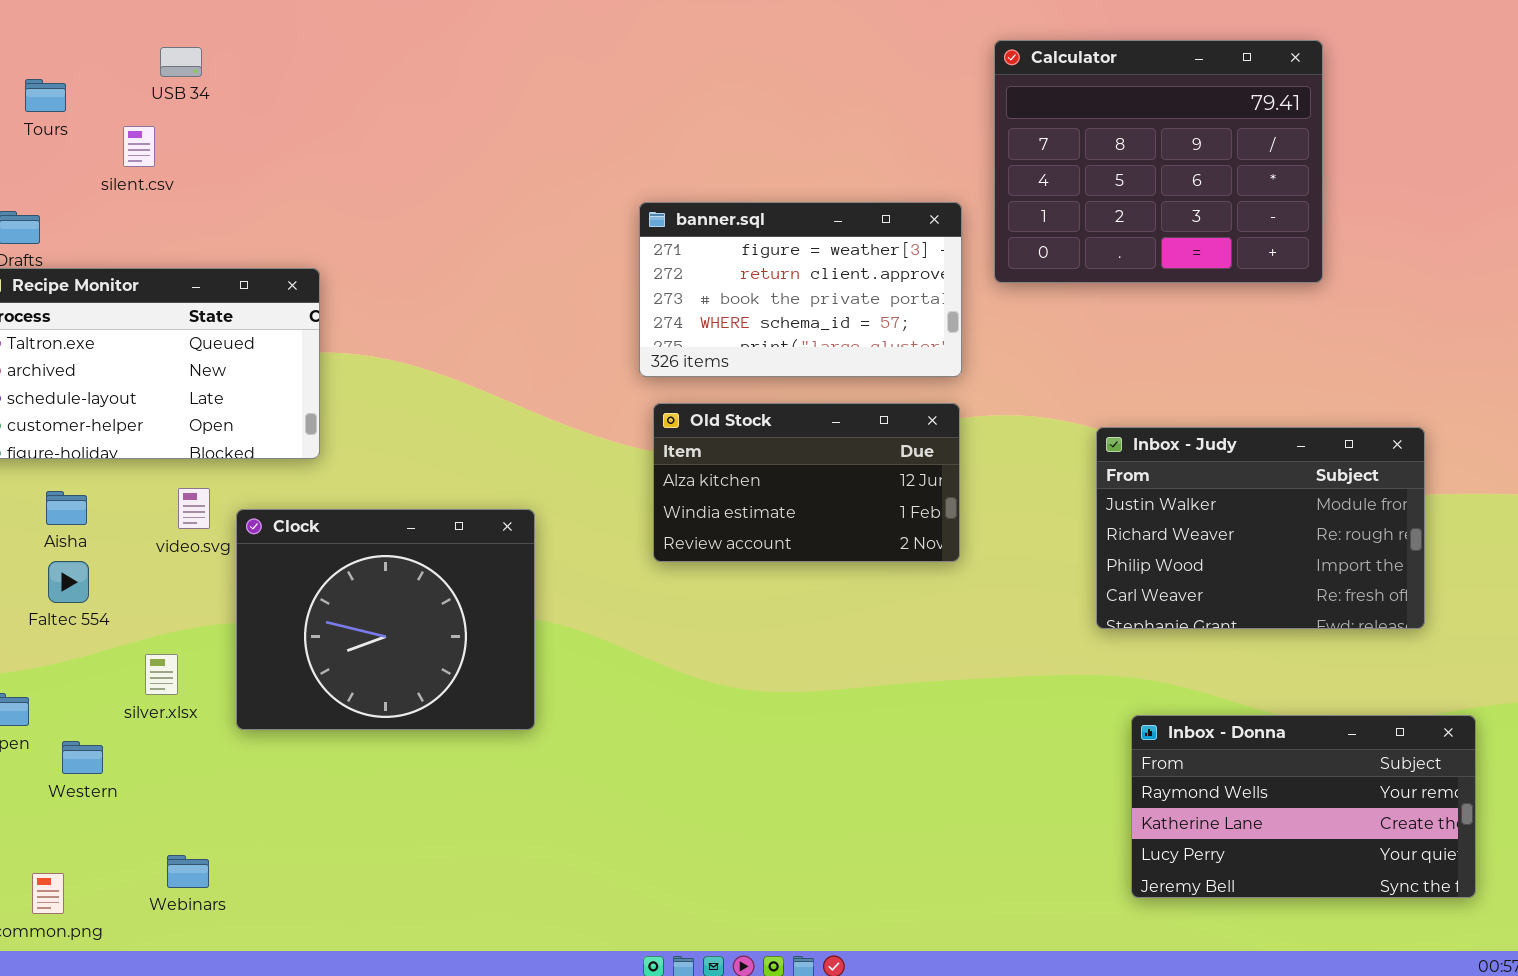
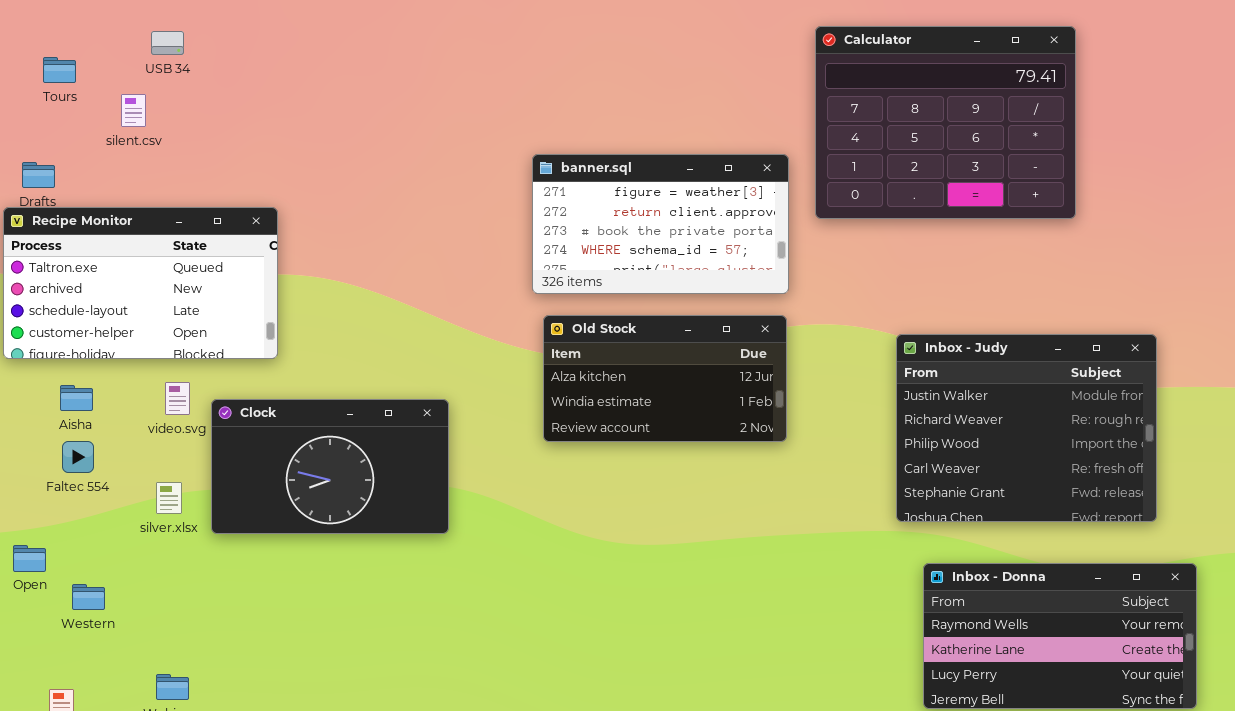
Inbox - Judy: [1096,427,1425,629] -> [896,334,1157,522], resized
Clock: [236,509,535,730] -> [211,399,449,534], resized
silver.xlsx: [145,654,178,695] -> [156,482,182,514], moved

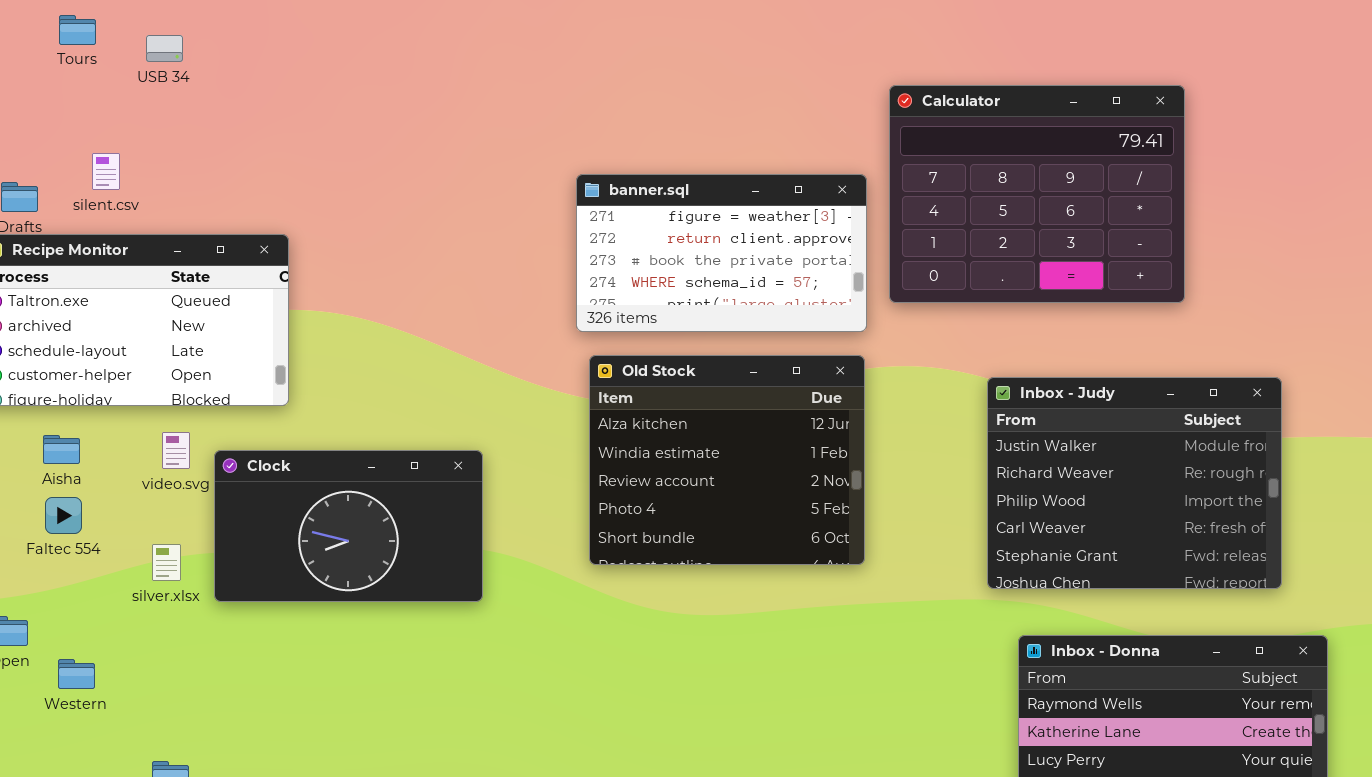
Calculator: [815,26,1076,219] -> [889,85,1185,303], moved
Tours: [43,57,76,83] -> [59,15,96,45], moved
silent.csv: [121,94,146,127] -> [92,153,120,190], moved
Old Stock: [543,315,787,442] -> [589,355,865,565], resized

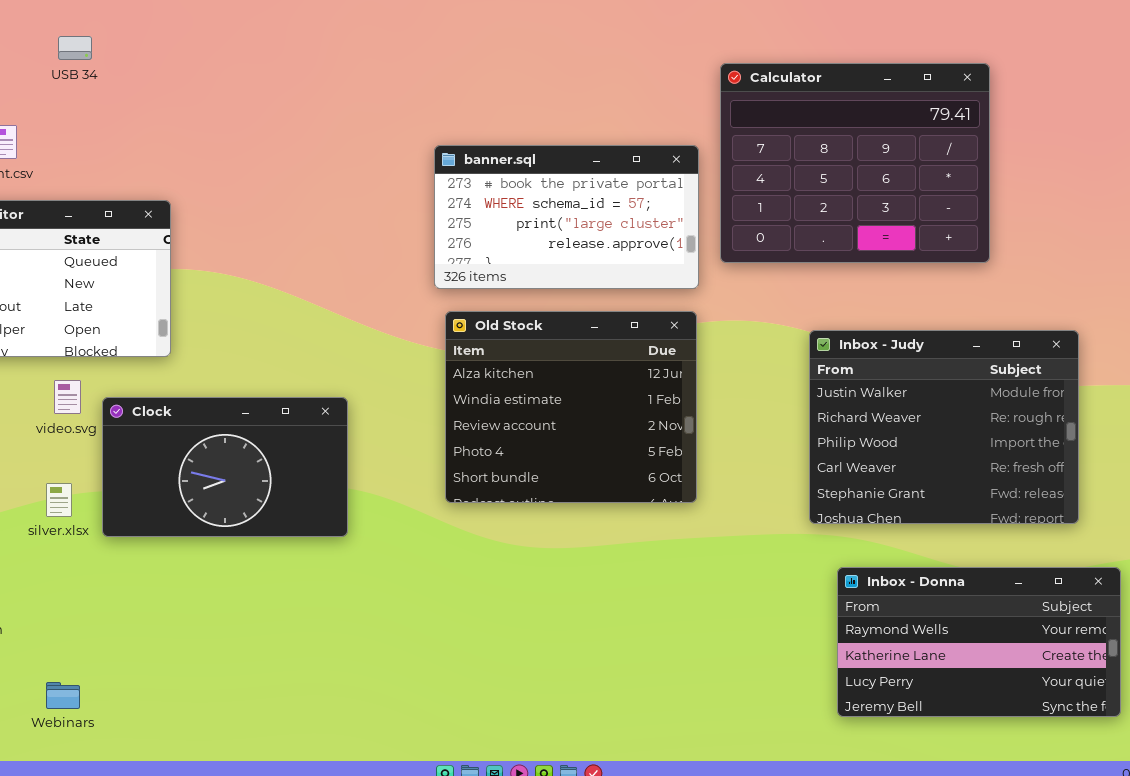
USB 34: [146,35,183,62] -> [58,36,92,60], moved
banner.sql: [576,174,867,332] -> [434,145,699,289], scrolled down 2 rows

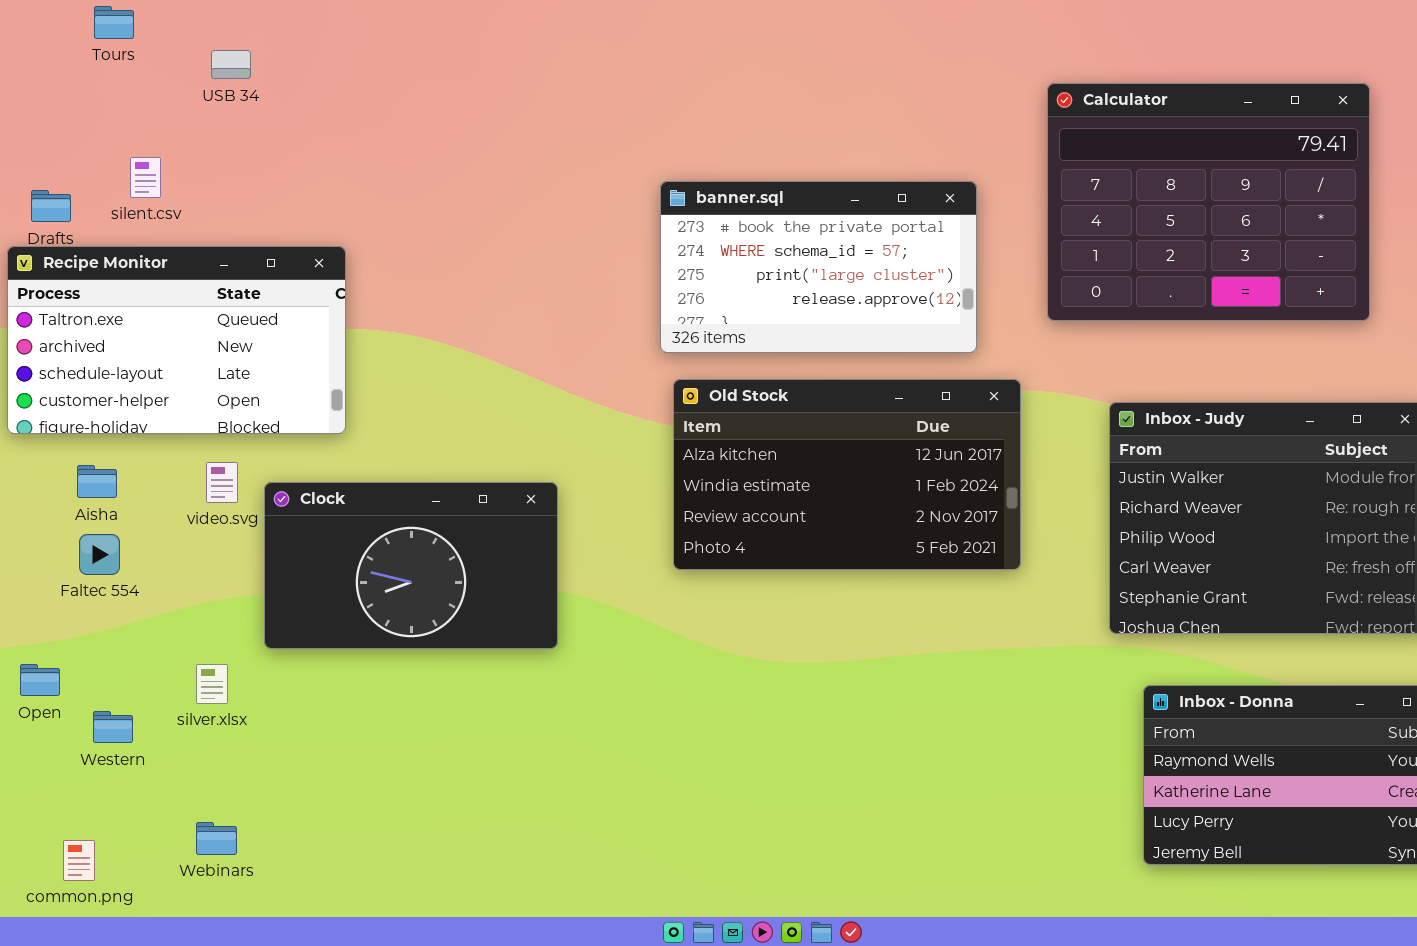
Calculator: [720,63,990,263] -> [1047,83,1370,321], moved
Old Stock: [445,311,697,503] -> [673,379,1021,570], resized
silver.xlsx: [46,483,72,517] -> [196,664,228,704], moved

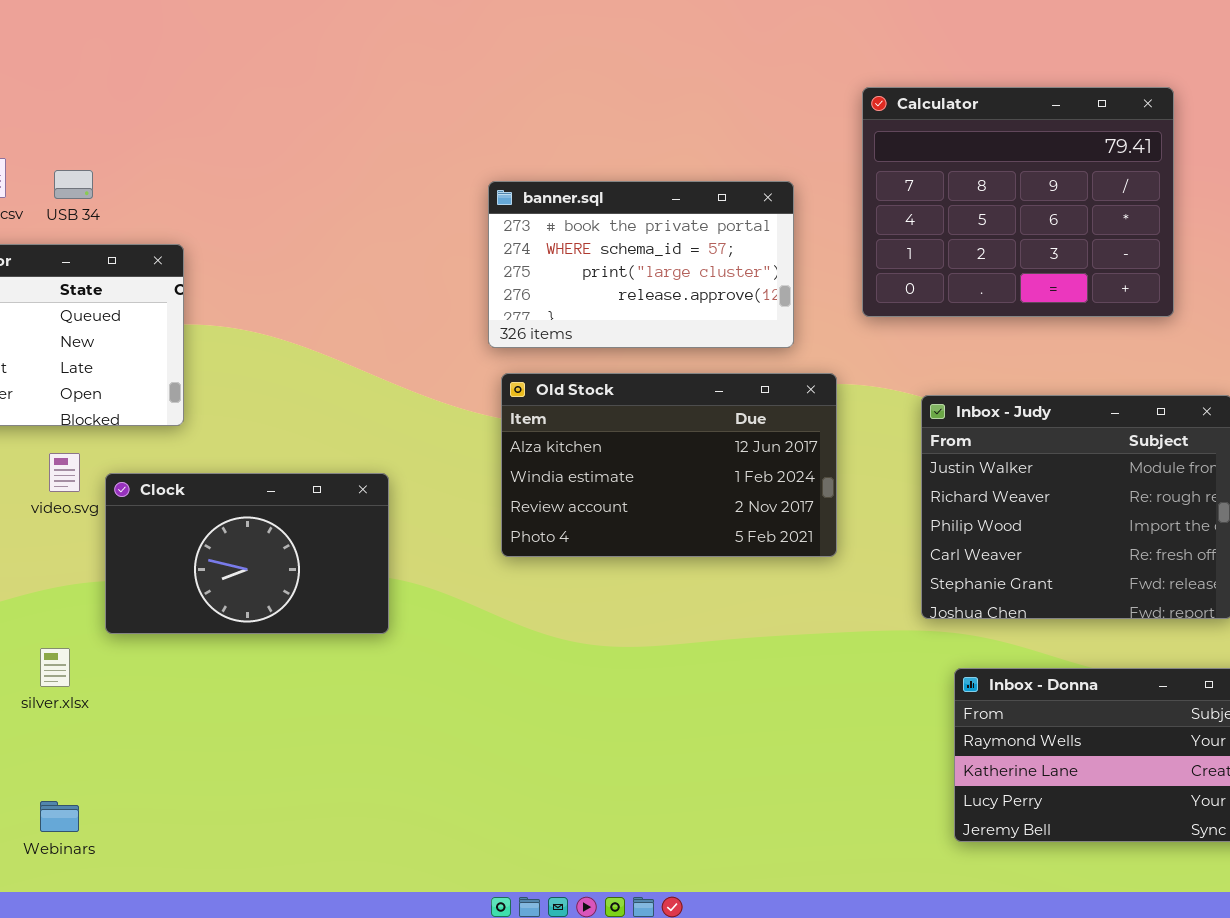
USB 34: [211,50,251,79] -> [54,170,93,199], moved

